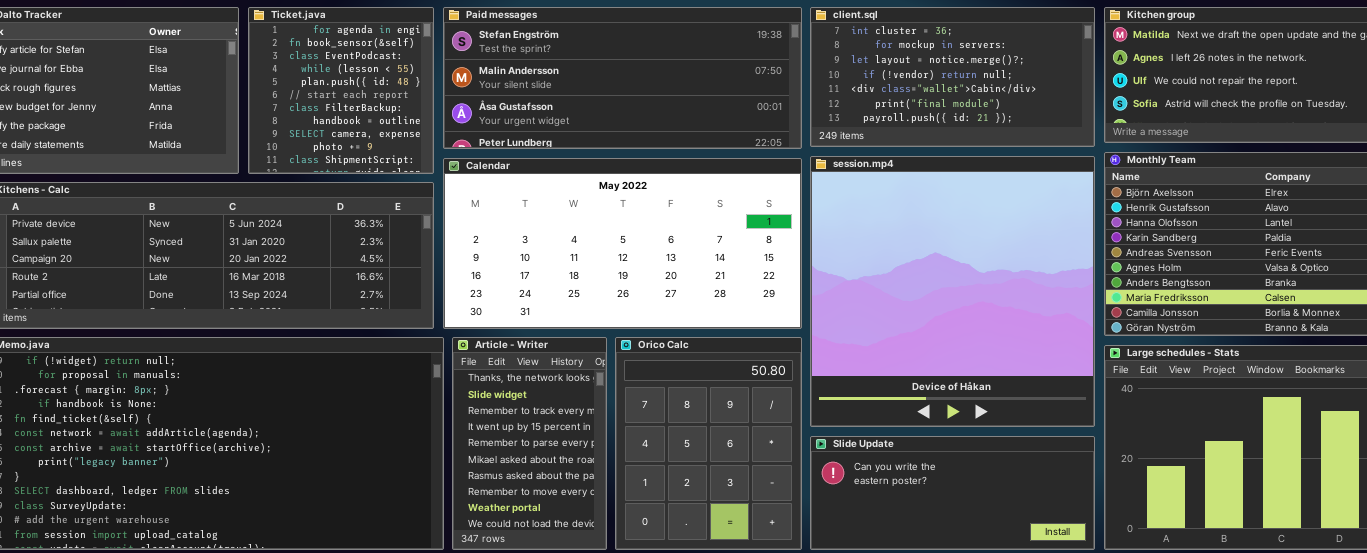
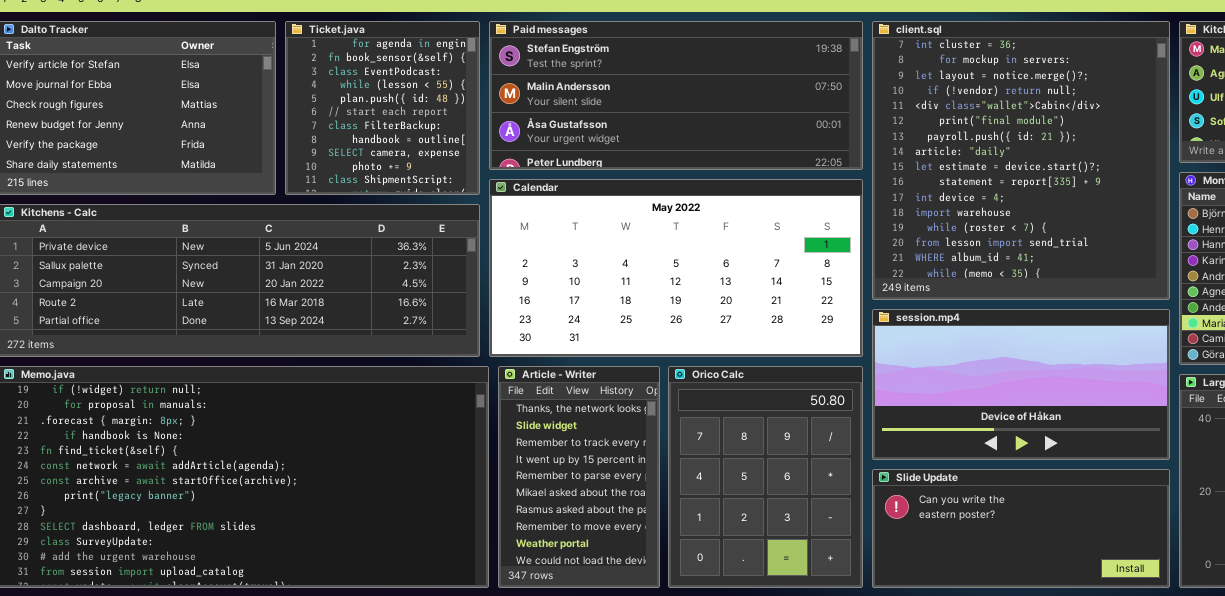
client.sql: [810,7,1095,147] -> [872,21,1170,300], resized
session.mp4: [810,156,1095,427] -> [872,309,1170,460], resized

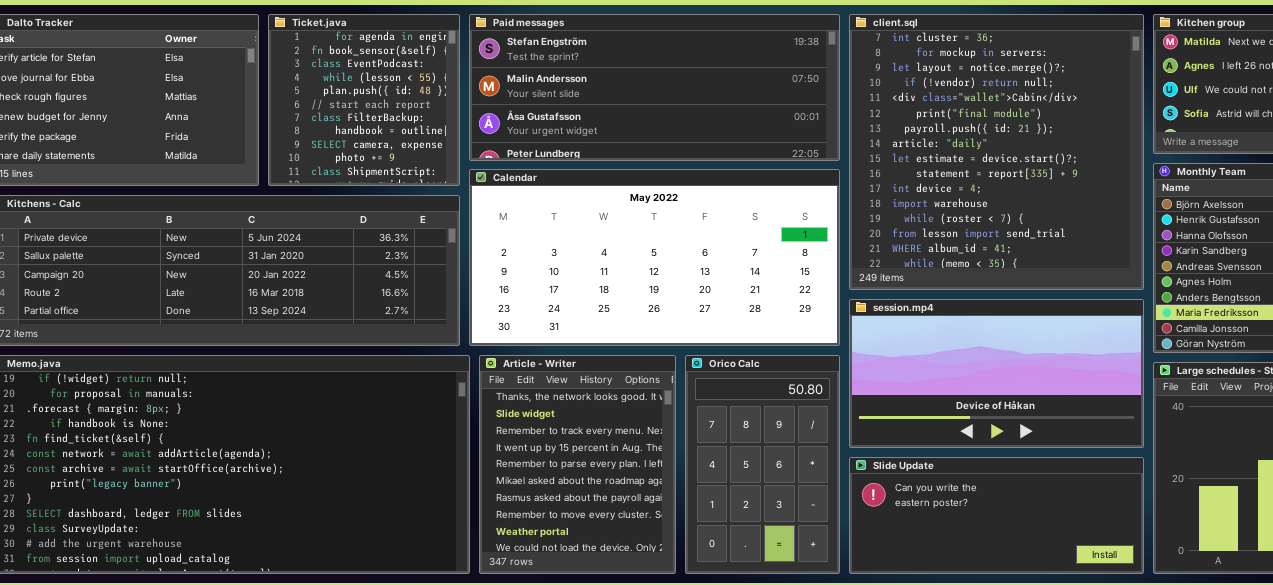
Article - Writer: [498,366,660,588] -> [479,355,676,574], resized
Orico Calc: [668,366,863,588] -> [685,355,840,574], resized

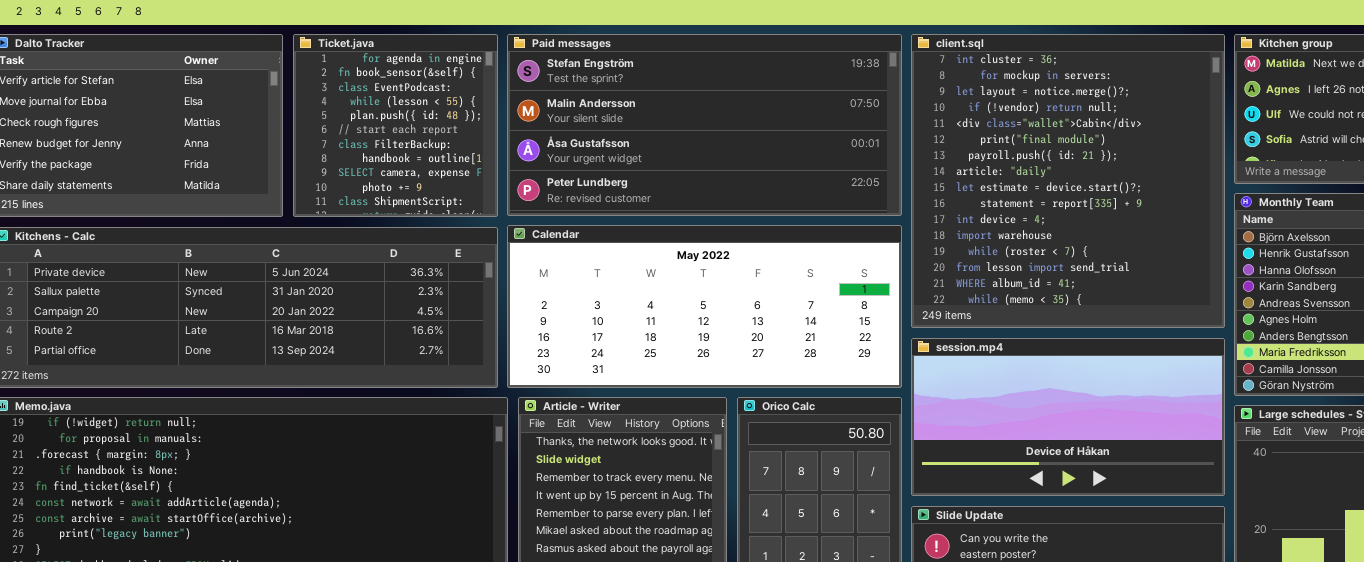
Paid messages: [469,14,840,161] -> [507,34,902,216], resized
Calendar: [469,169,840,346] -> [507,225,902,388], resized

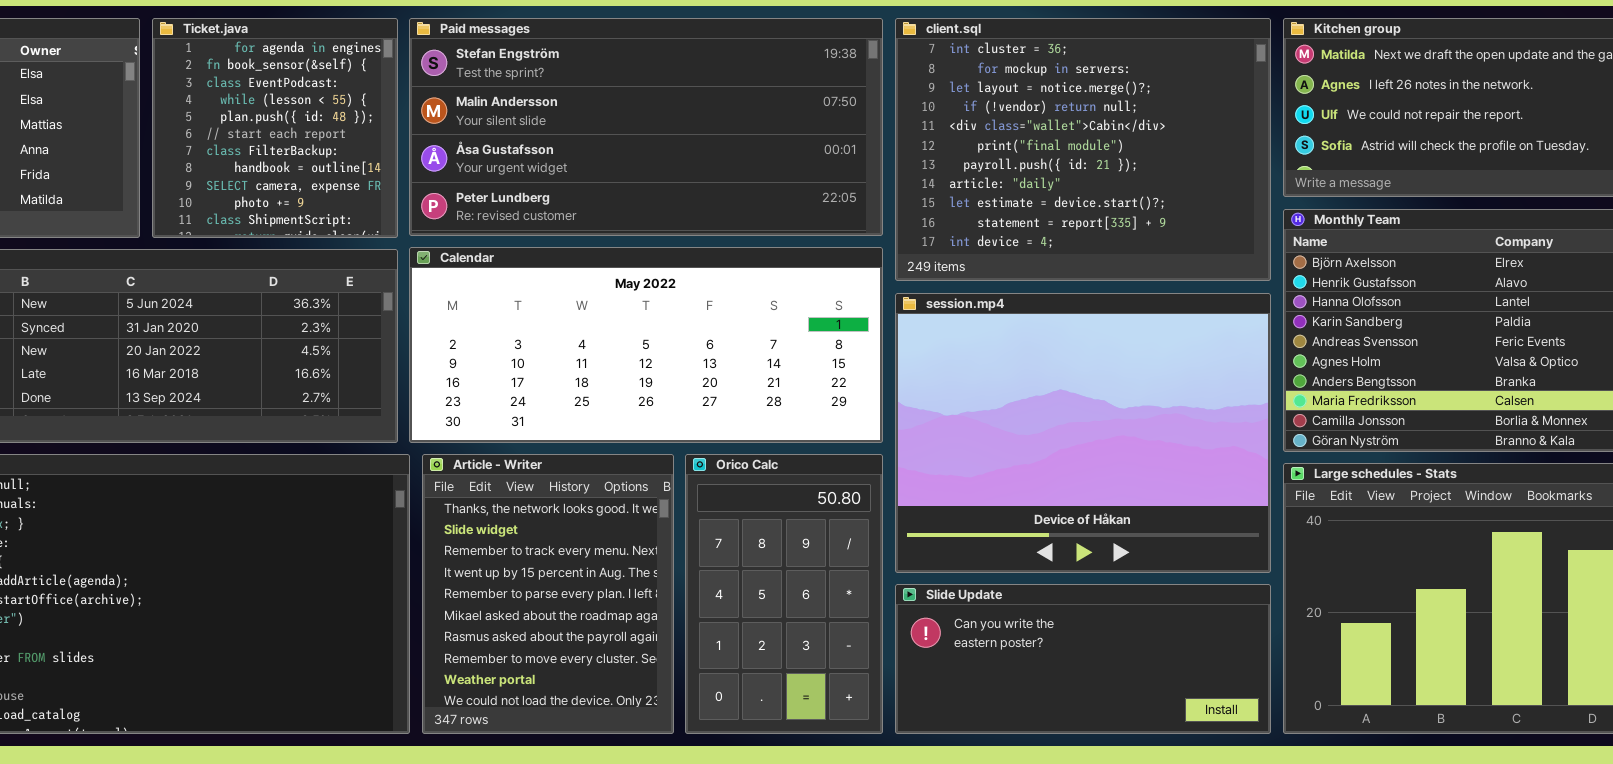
client.sql: [911,34,1225,328] -> [895,18,1271,281], resized
session.mp4: [911,338,1225,496] -> [895,293,1271,573], resized

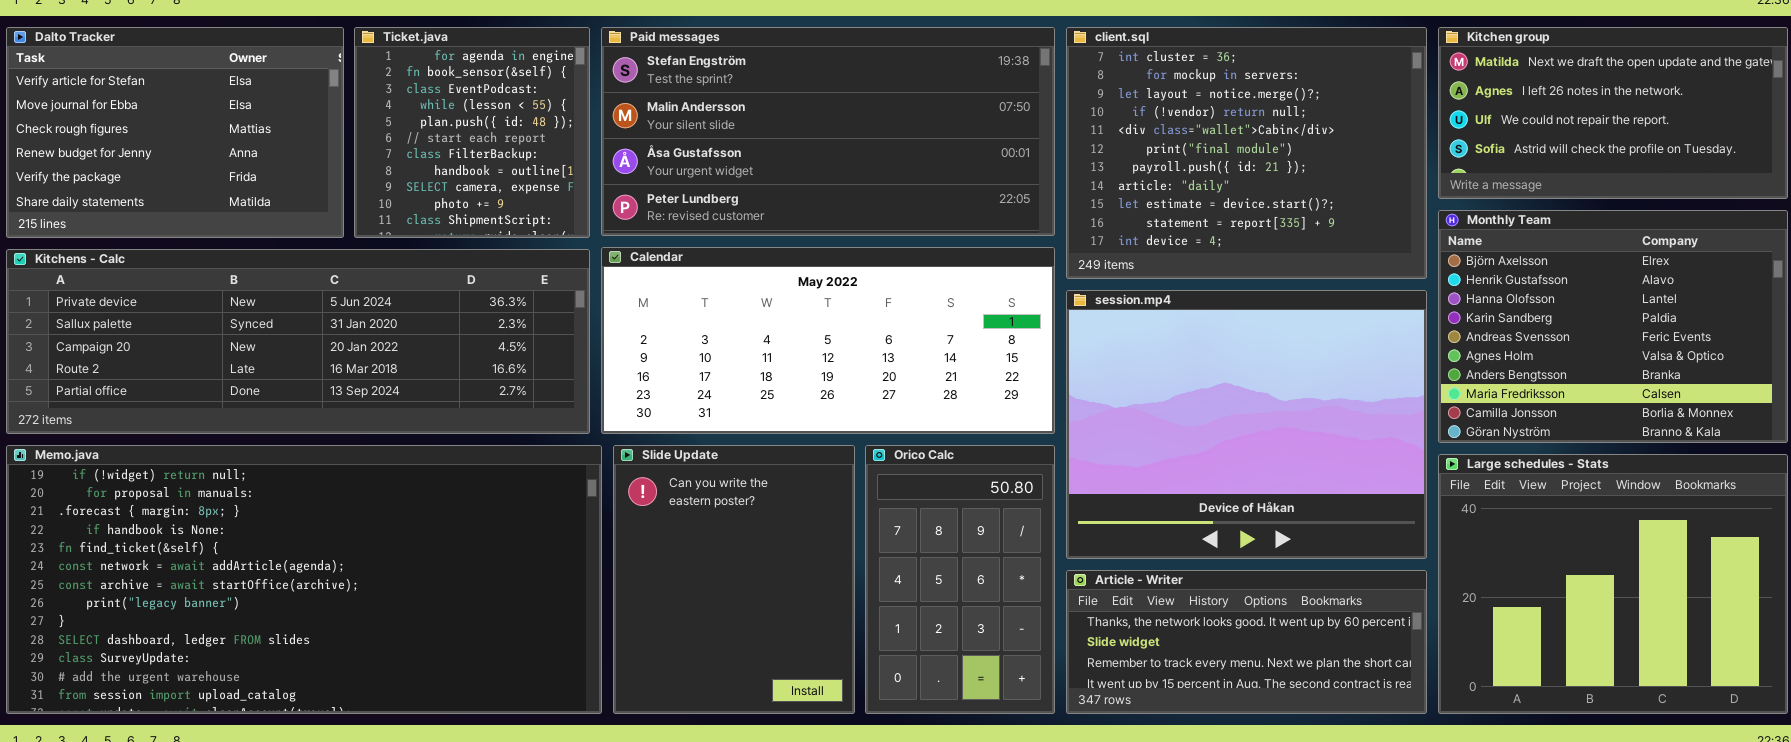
Article - Writer: [422,454,674,734] -> [1066,570,1427,714], moved, resized
Slide Update: [895,584,1271,734] -> [613,445,855,714], moved, resized

